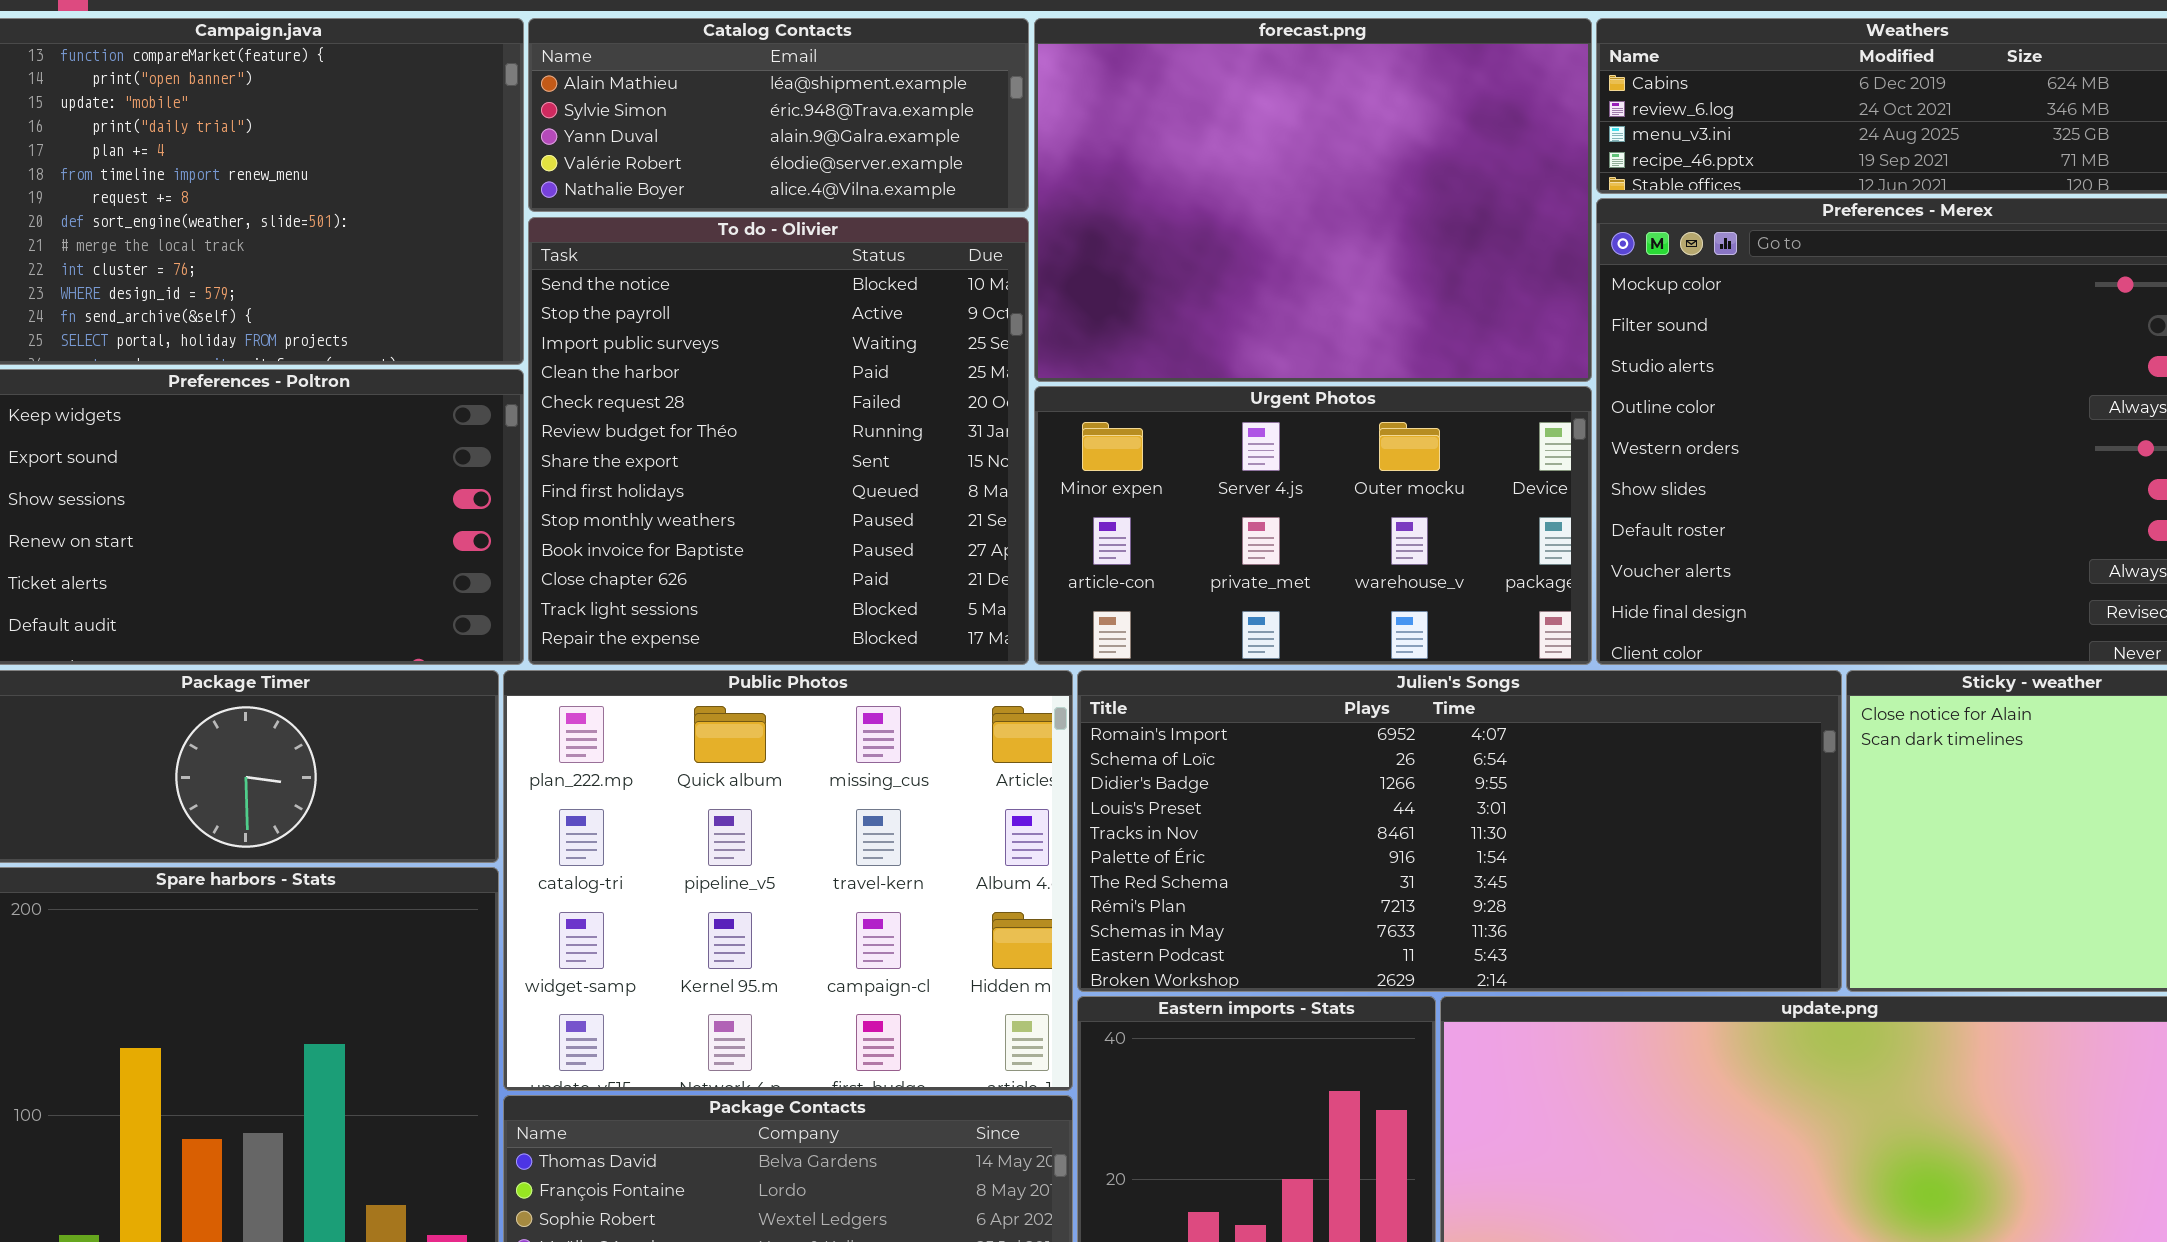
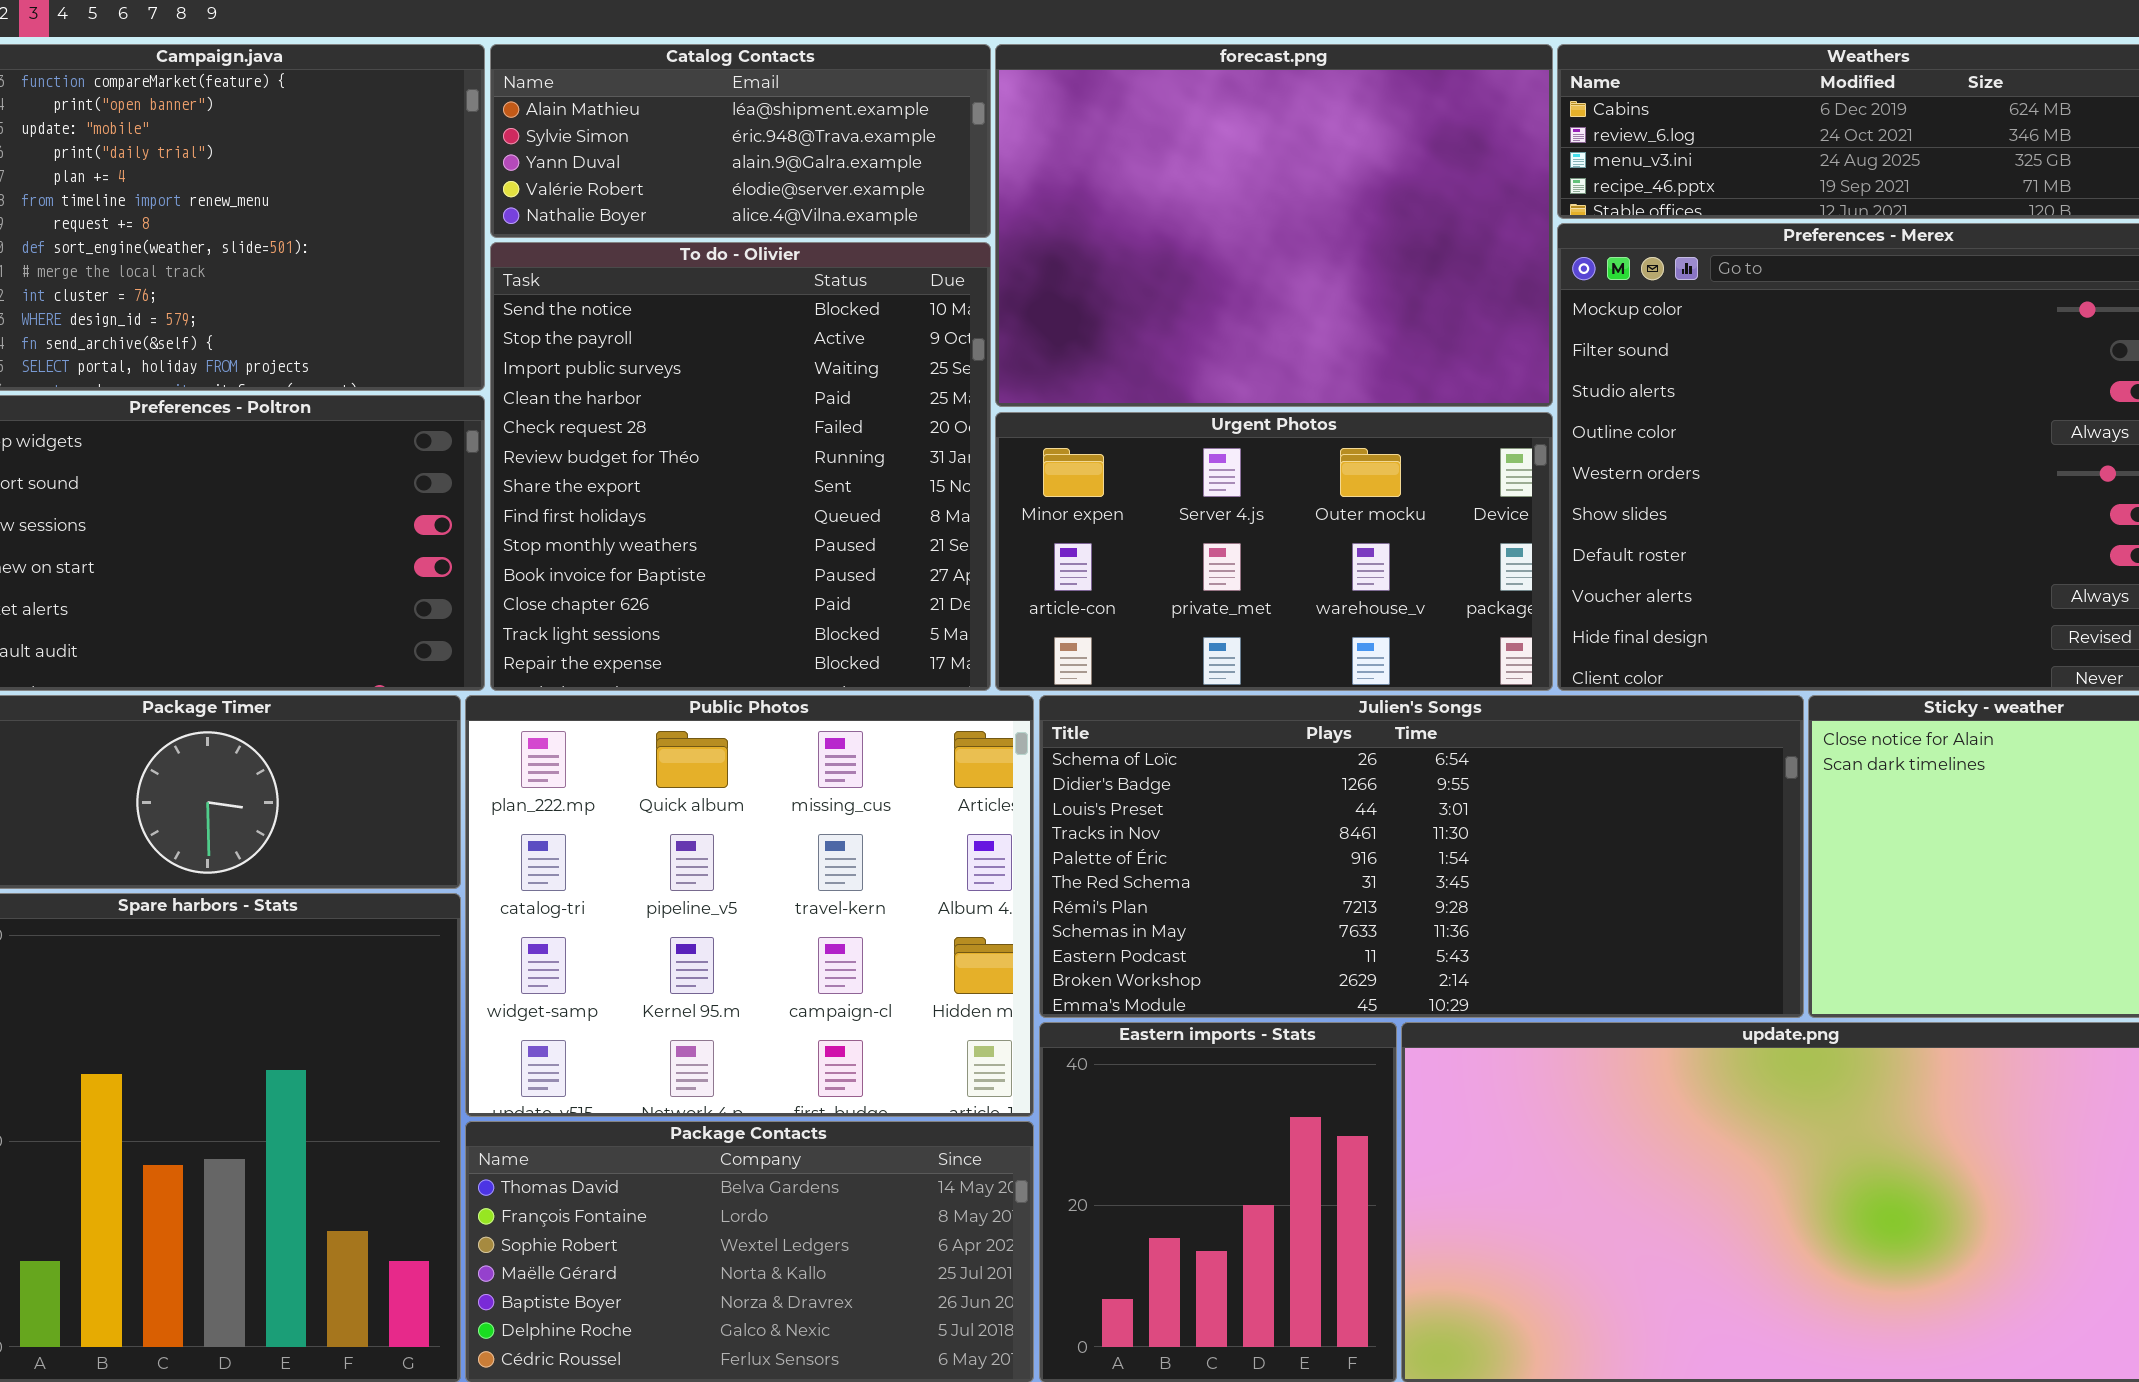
Julien's Songs: [1077,670,1842,992] -> [1039,695,1804,1018], scrolled down 1 row

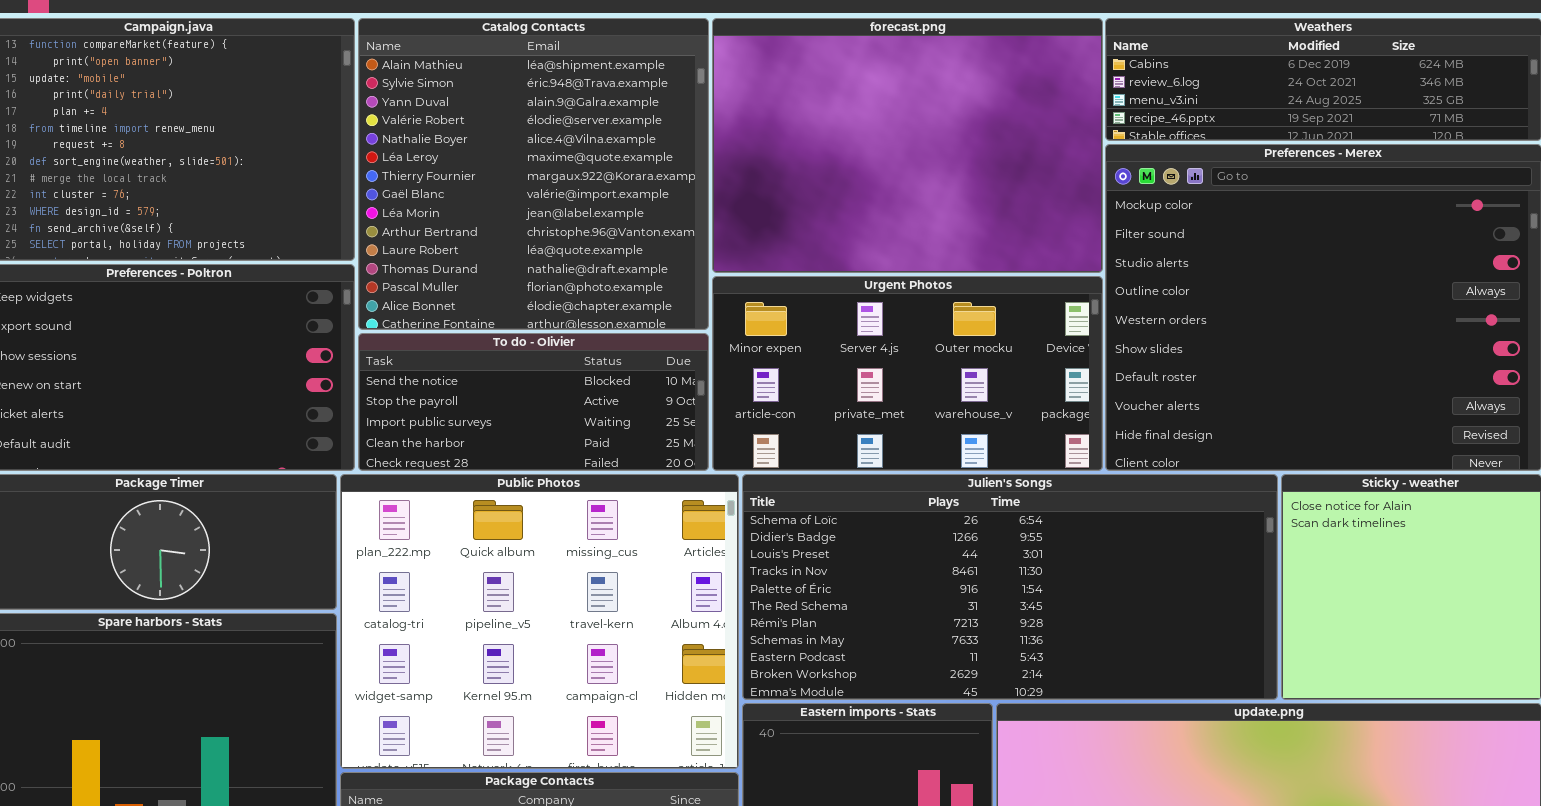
Catalog Contacts: [490,44,991,238] -> [358,18,709,330], resized
To do - Olivier: [490,242,991,691] -> [358,333,709,471], resized

